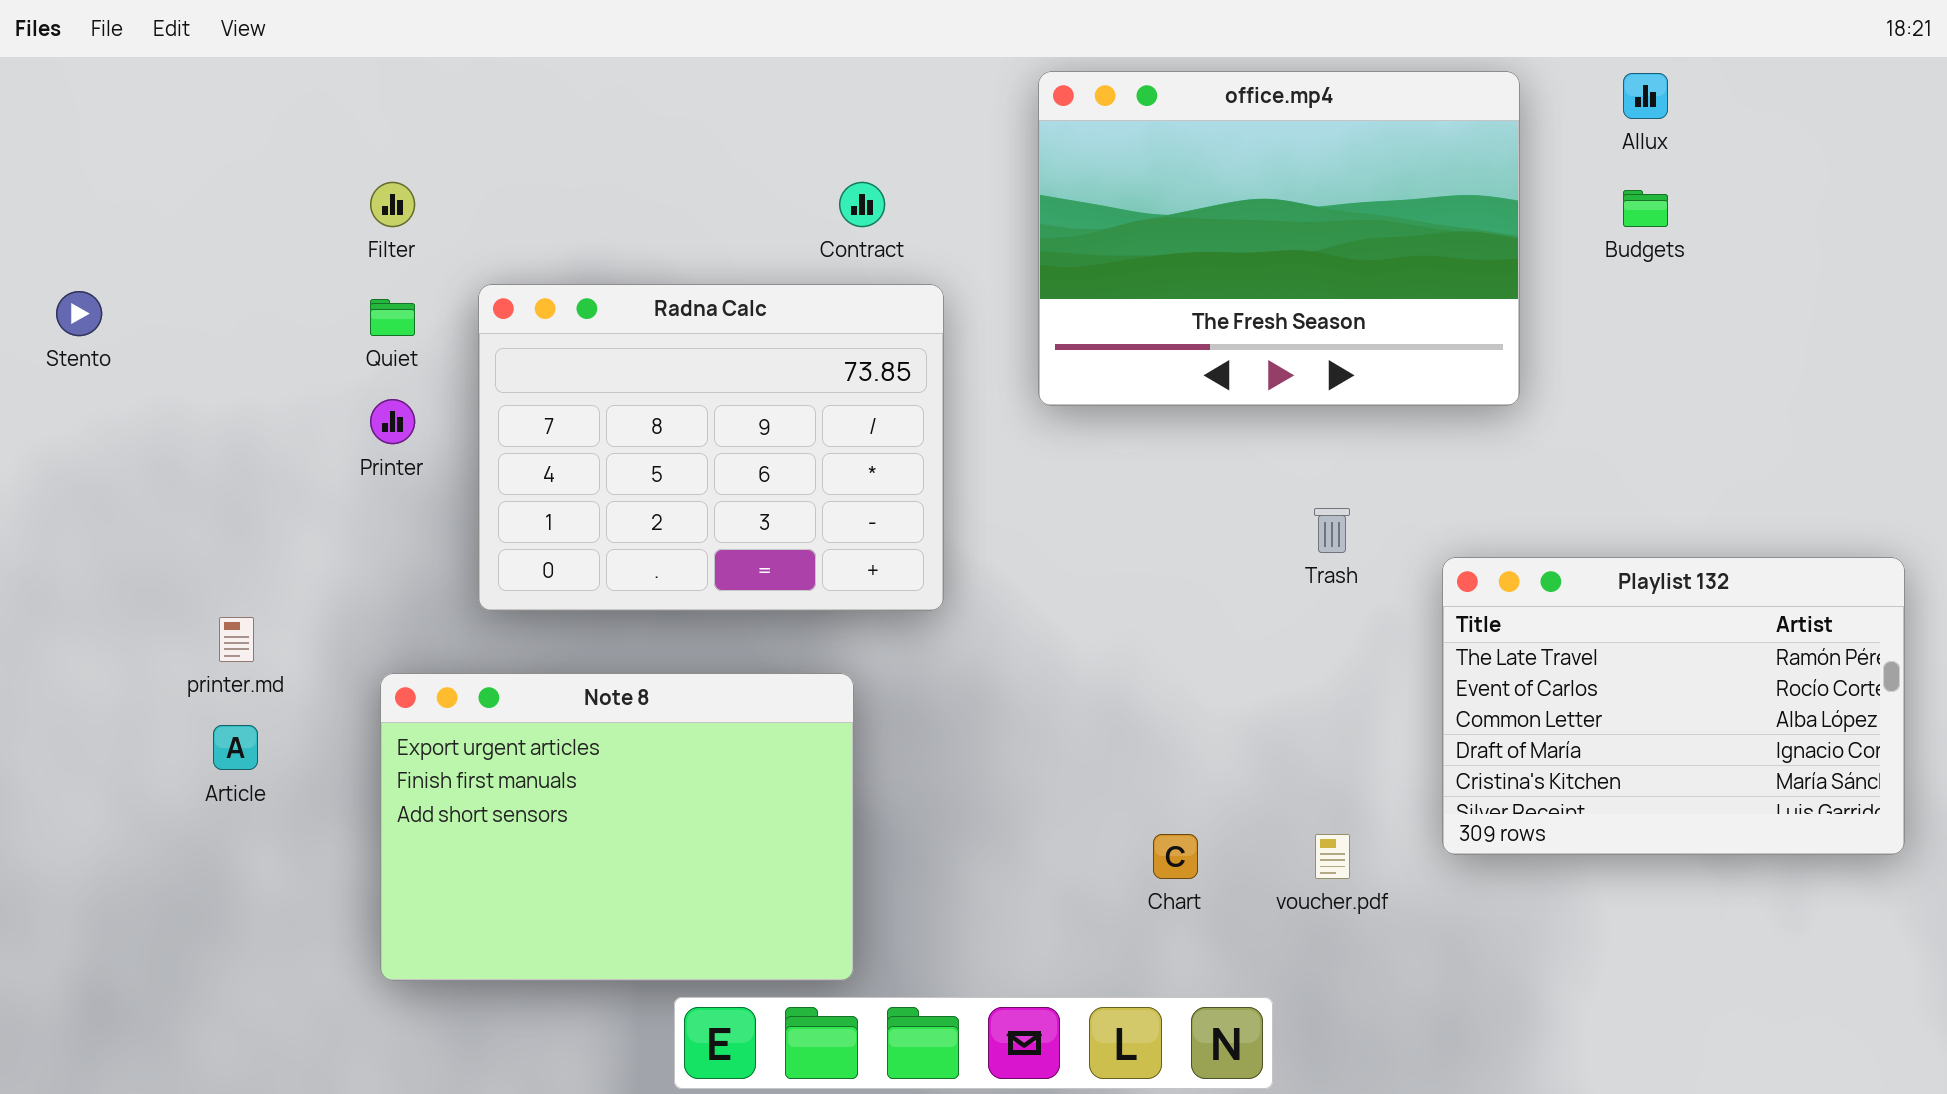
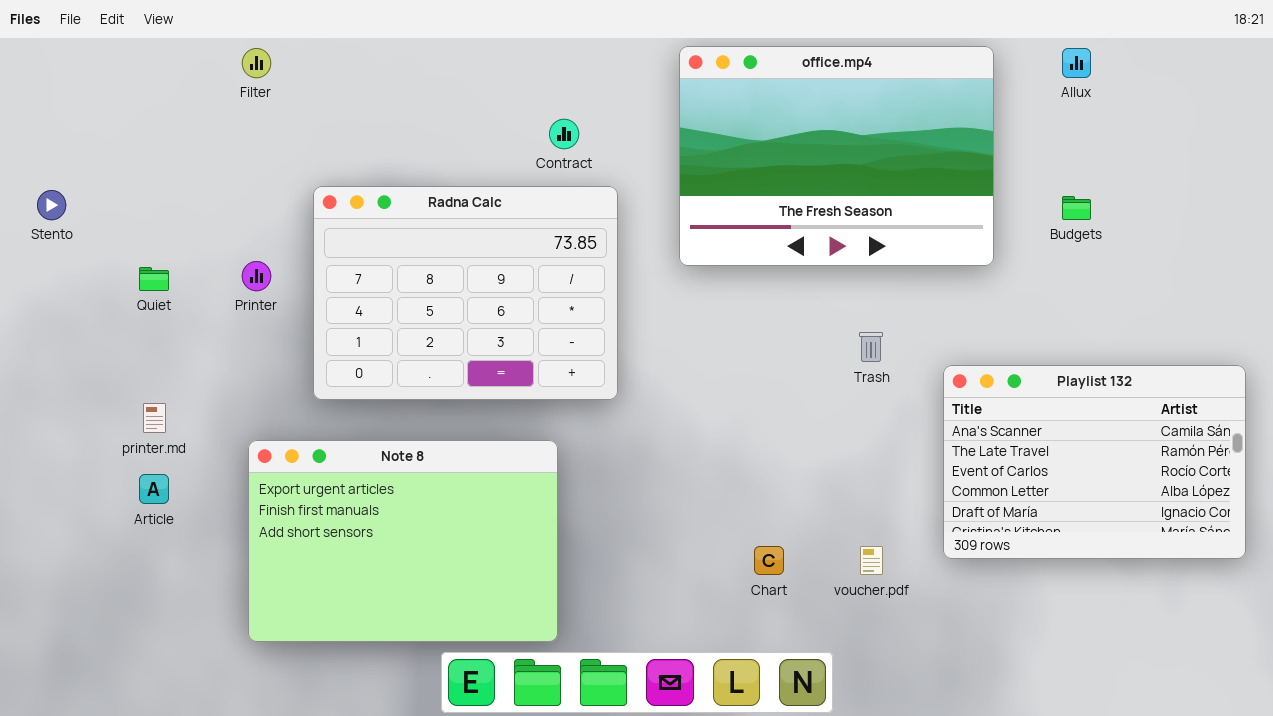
Filter: [370,182,415,227] -> [242,48,271,78], moved
Budgets: [1623,190,1668,227] -> [1062,196,1091,220], moved
Quiet: [370,299,415,336] -> [139,267,169,291], moved
Playlist 132: [1442,557,1905,855] -> [943,365,1246,559], scrolled up 1 row

